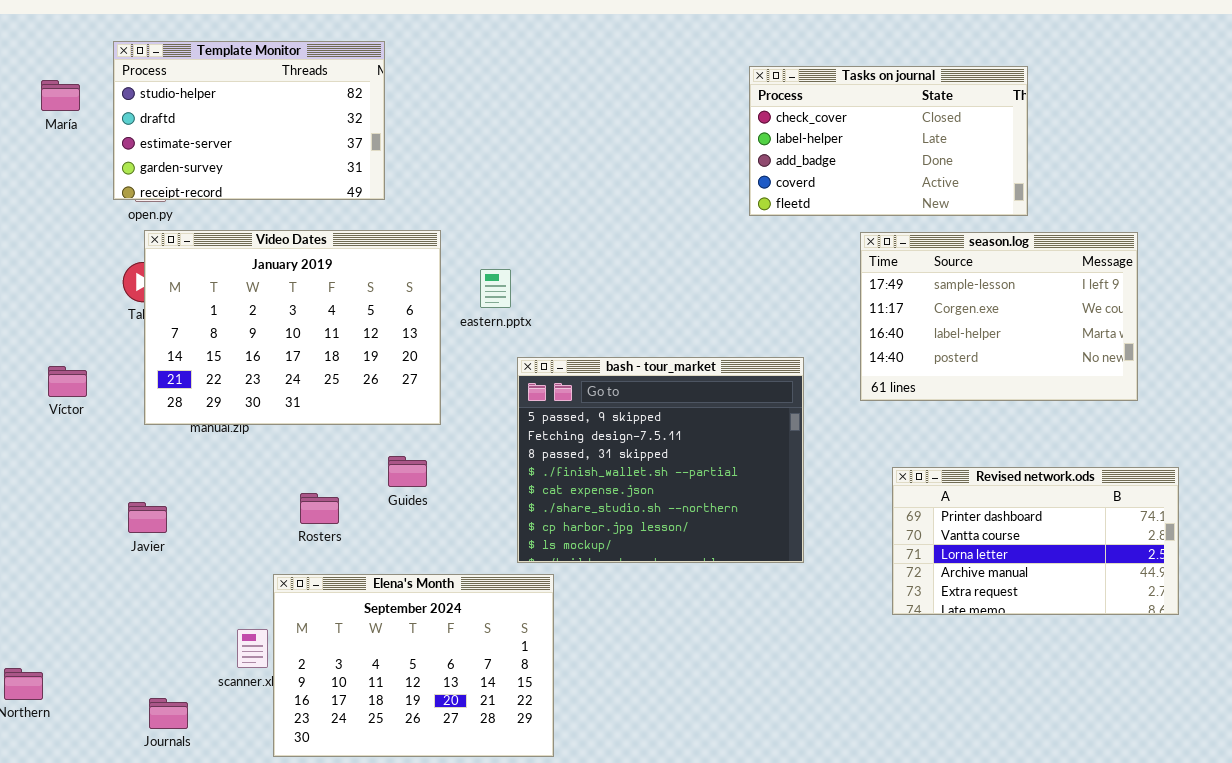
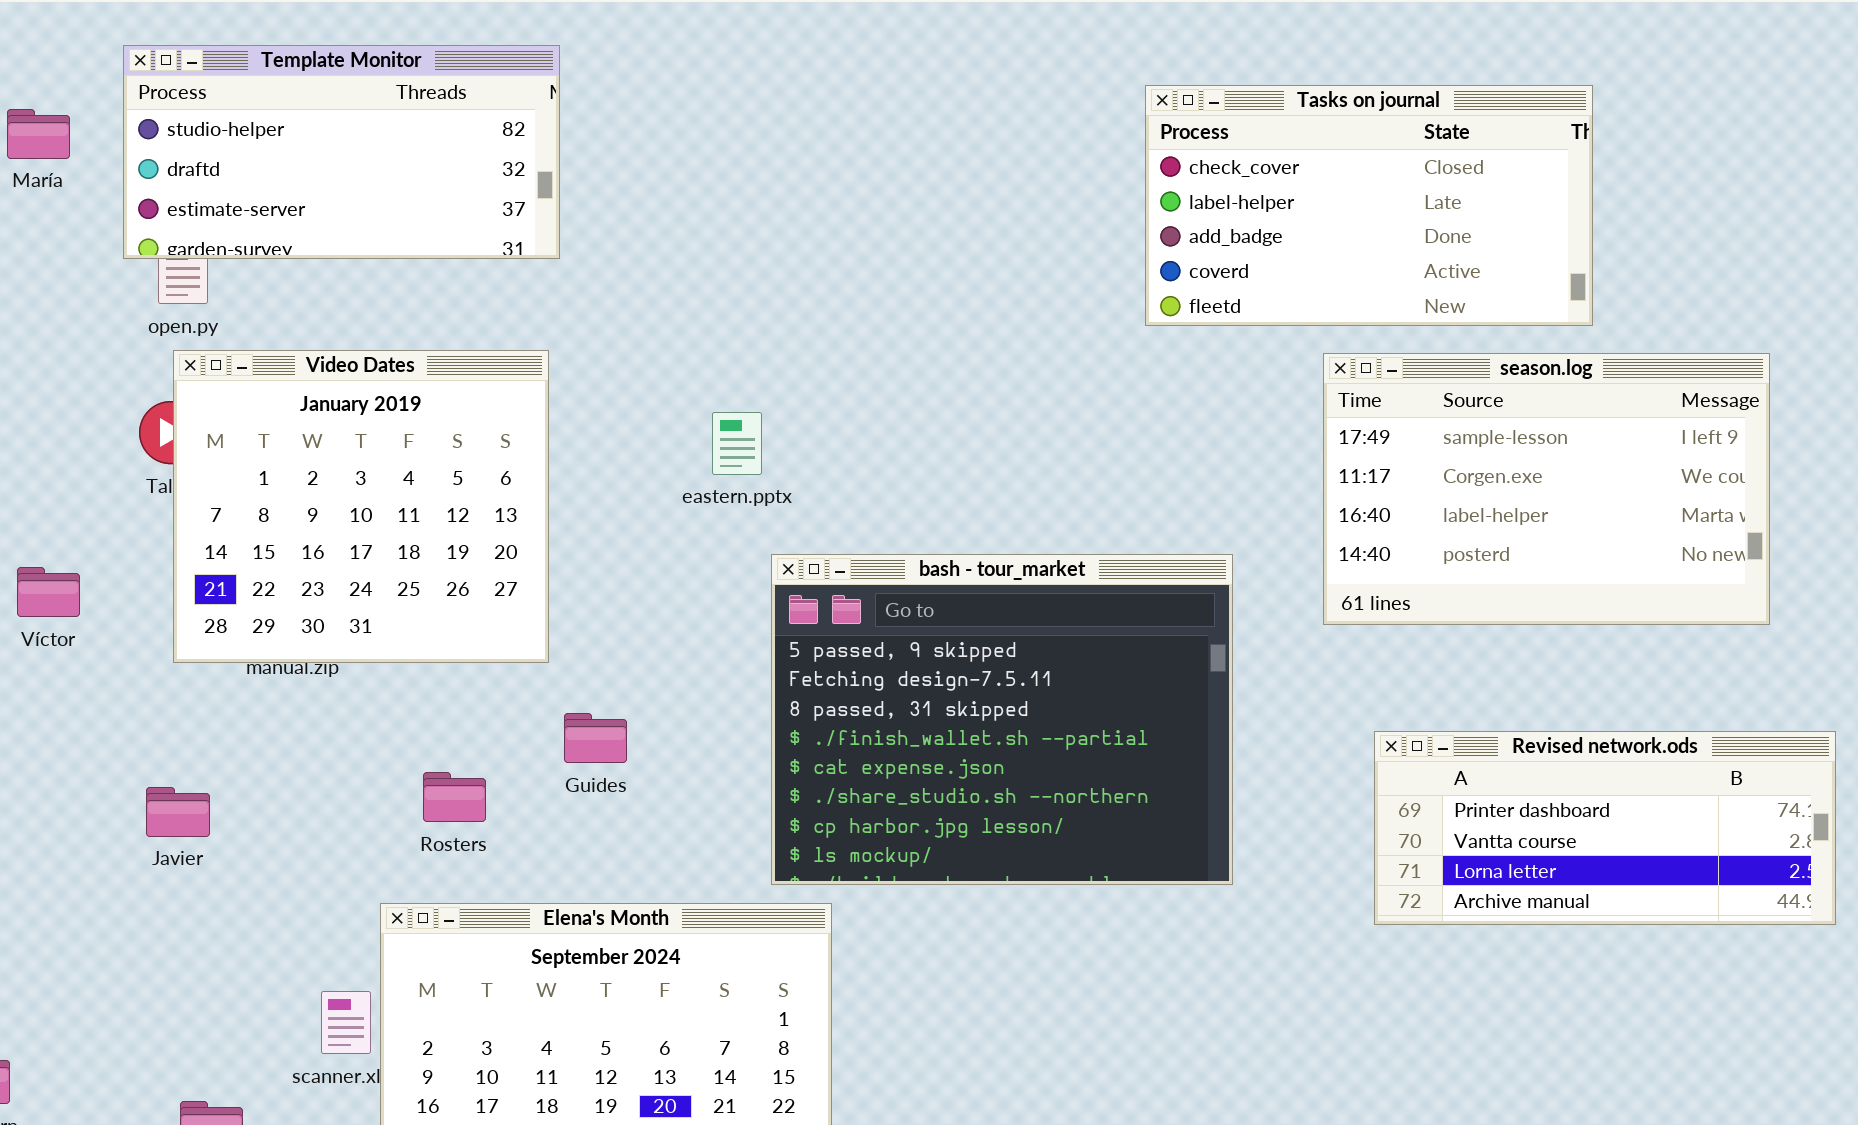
Template Monitor: [113,41,385,200] -> [123,45,560,259], resized
Video Dates: [144,230,441,425] -> [173,350,549,663], resized
Revised network.ods: [892,467,1179,615] -> [1374,731,1836,925], resized

